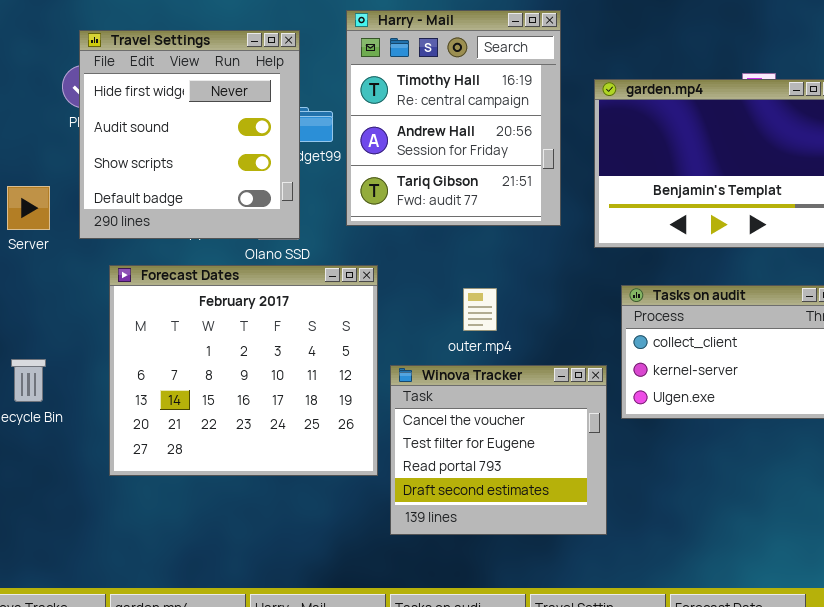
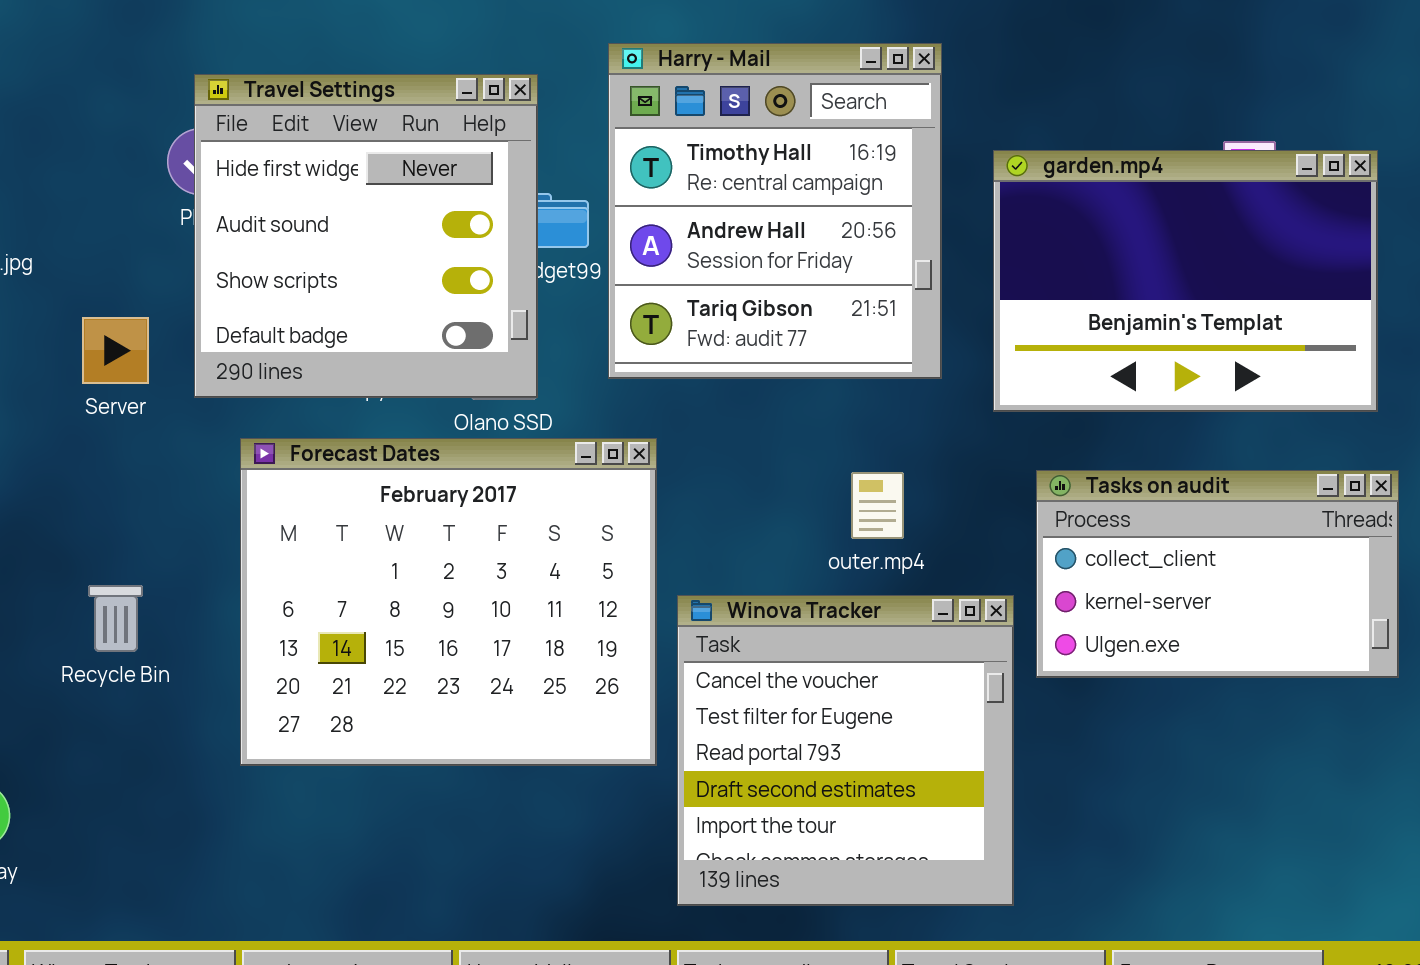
outer.mp4: [463,288,497,331] -> [851,472,904,539], moved
Winova Tracker: [390,365,607,535] -> [677,595,1014,906], resized

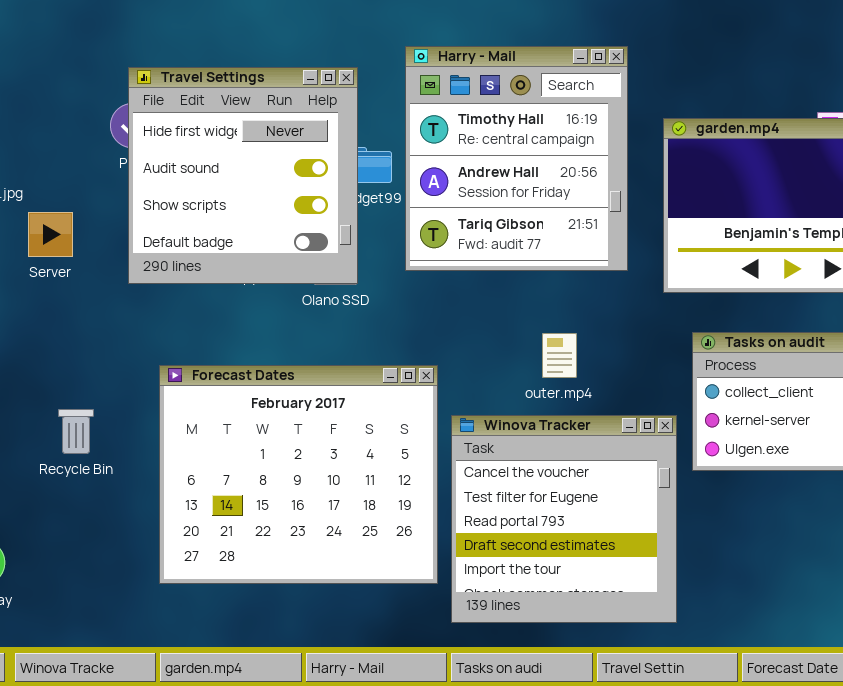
Server: [82,317,149,384] -> [28,212,73,257], moved
Forecast Dates: [240,438,657,766] -> [159,365,438,584], moved
outer.mp4: [851,472,904,539] -> [542,333,577,378], moved

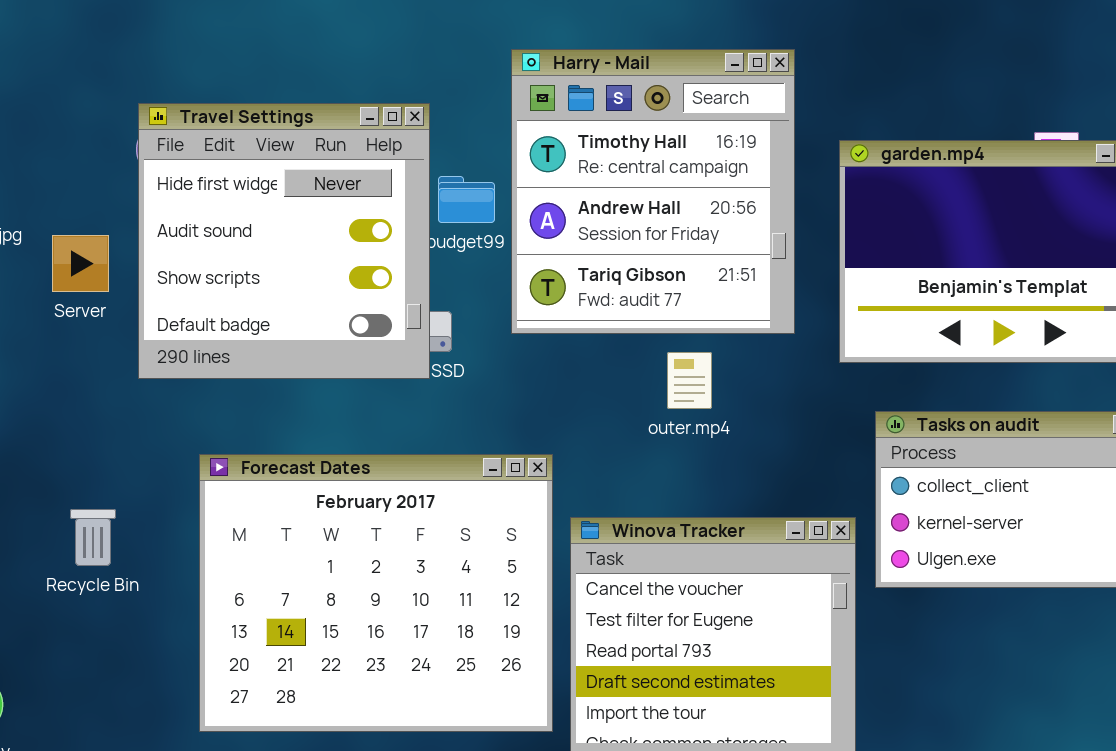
Travel Settings: [128,67,358,284] -> [138,103,430,379], moved
Server: [28,212,73,257] -> [52,235,109,292], moved
outer.mp4: [542,333,577,378] -> [667,352,712,409], moved

